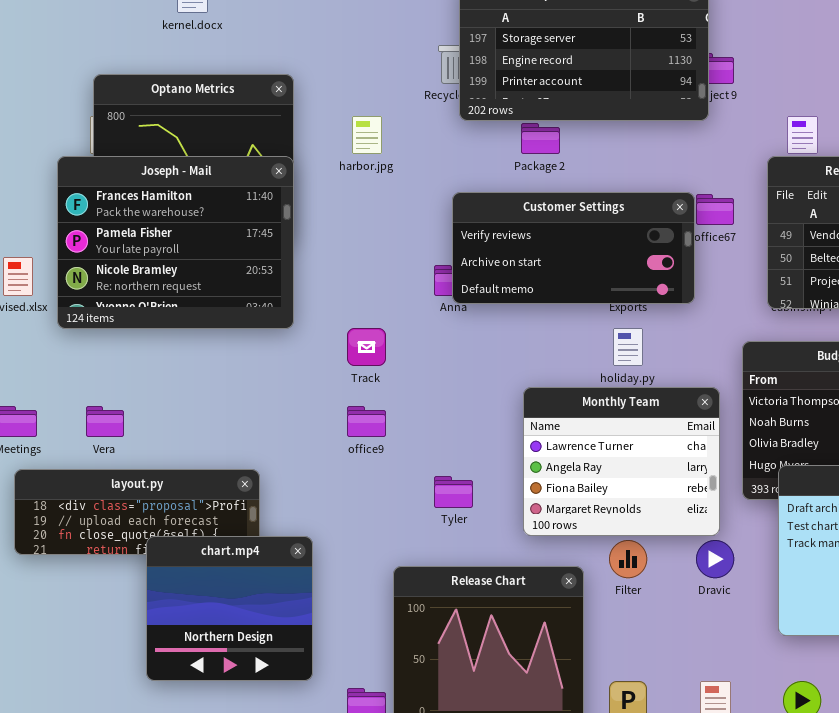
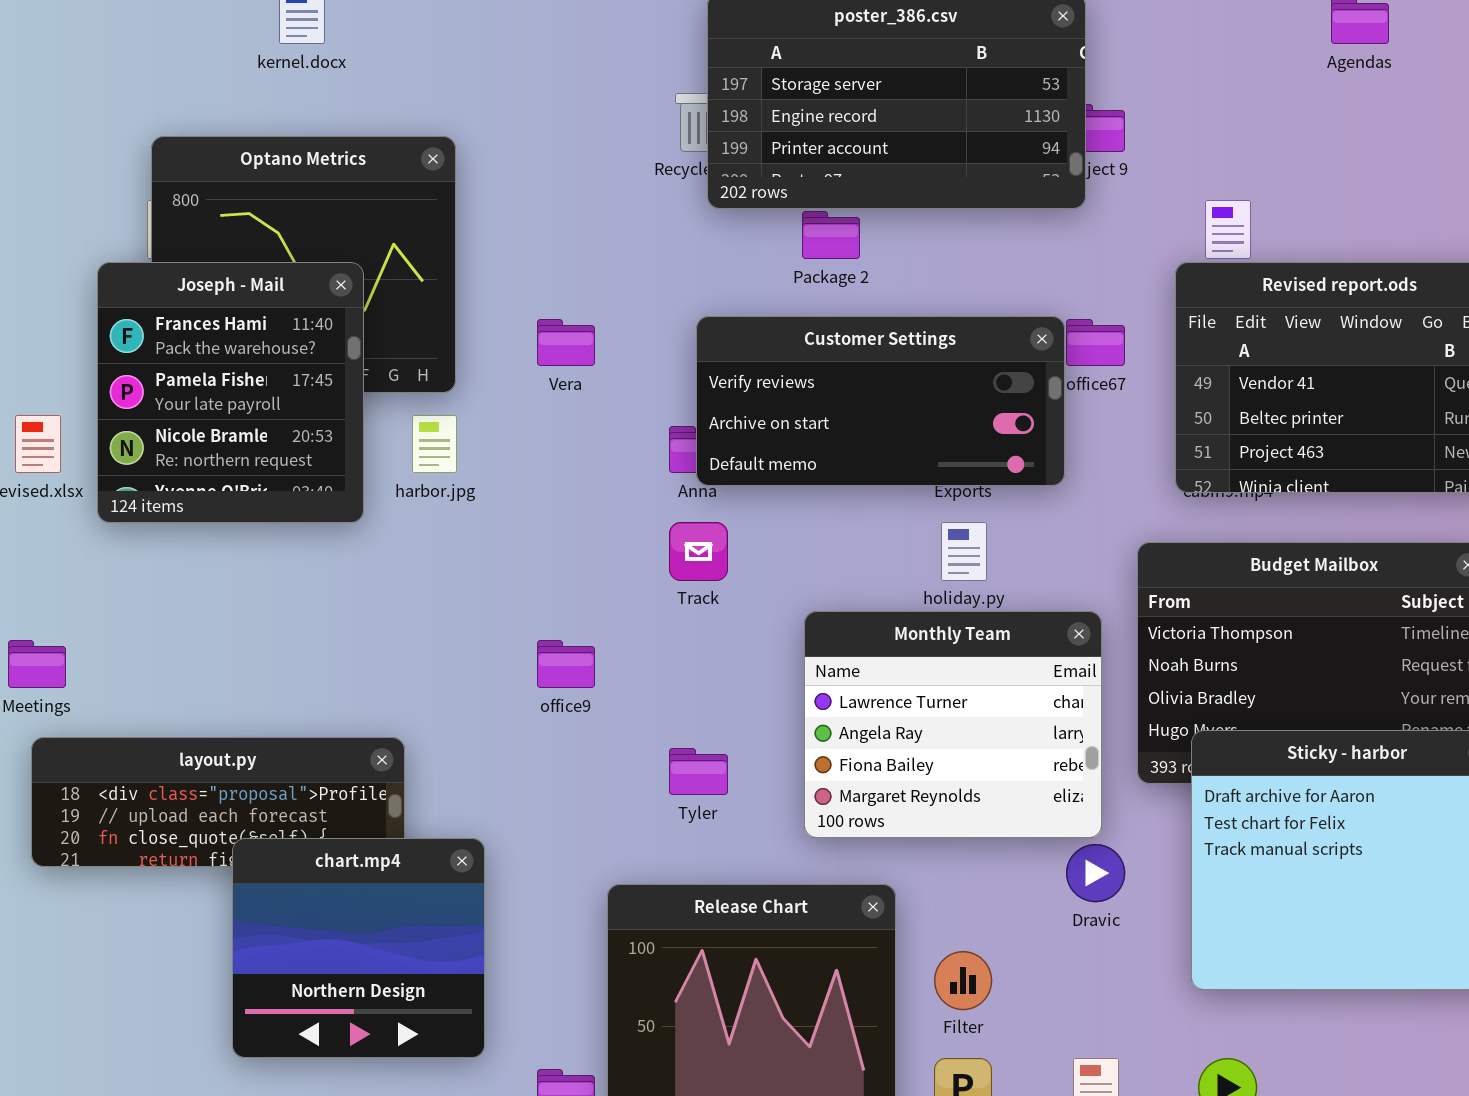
harbor.jpg: [352,116,382,154] -> [412,415,457,473], moved
Joseph - Mail: [57,156,294,329] -> [97,262,364,523], resized
Track: [347,328,386,366] -> [669,522,728,581], moved
Vera: [86,406,124,437] -> [537,319,595,366], moved
Filter: [609,540,647,578] -> [934,951,992,1010], moved

